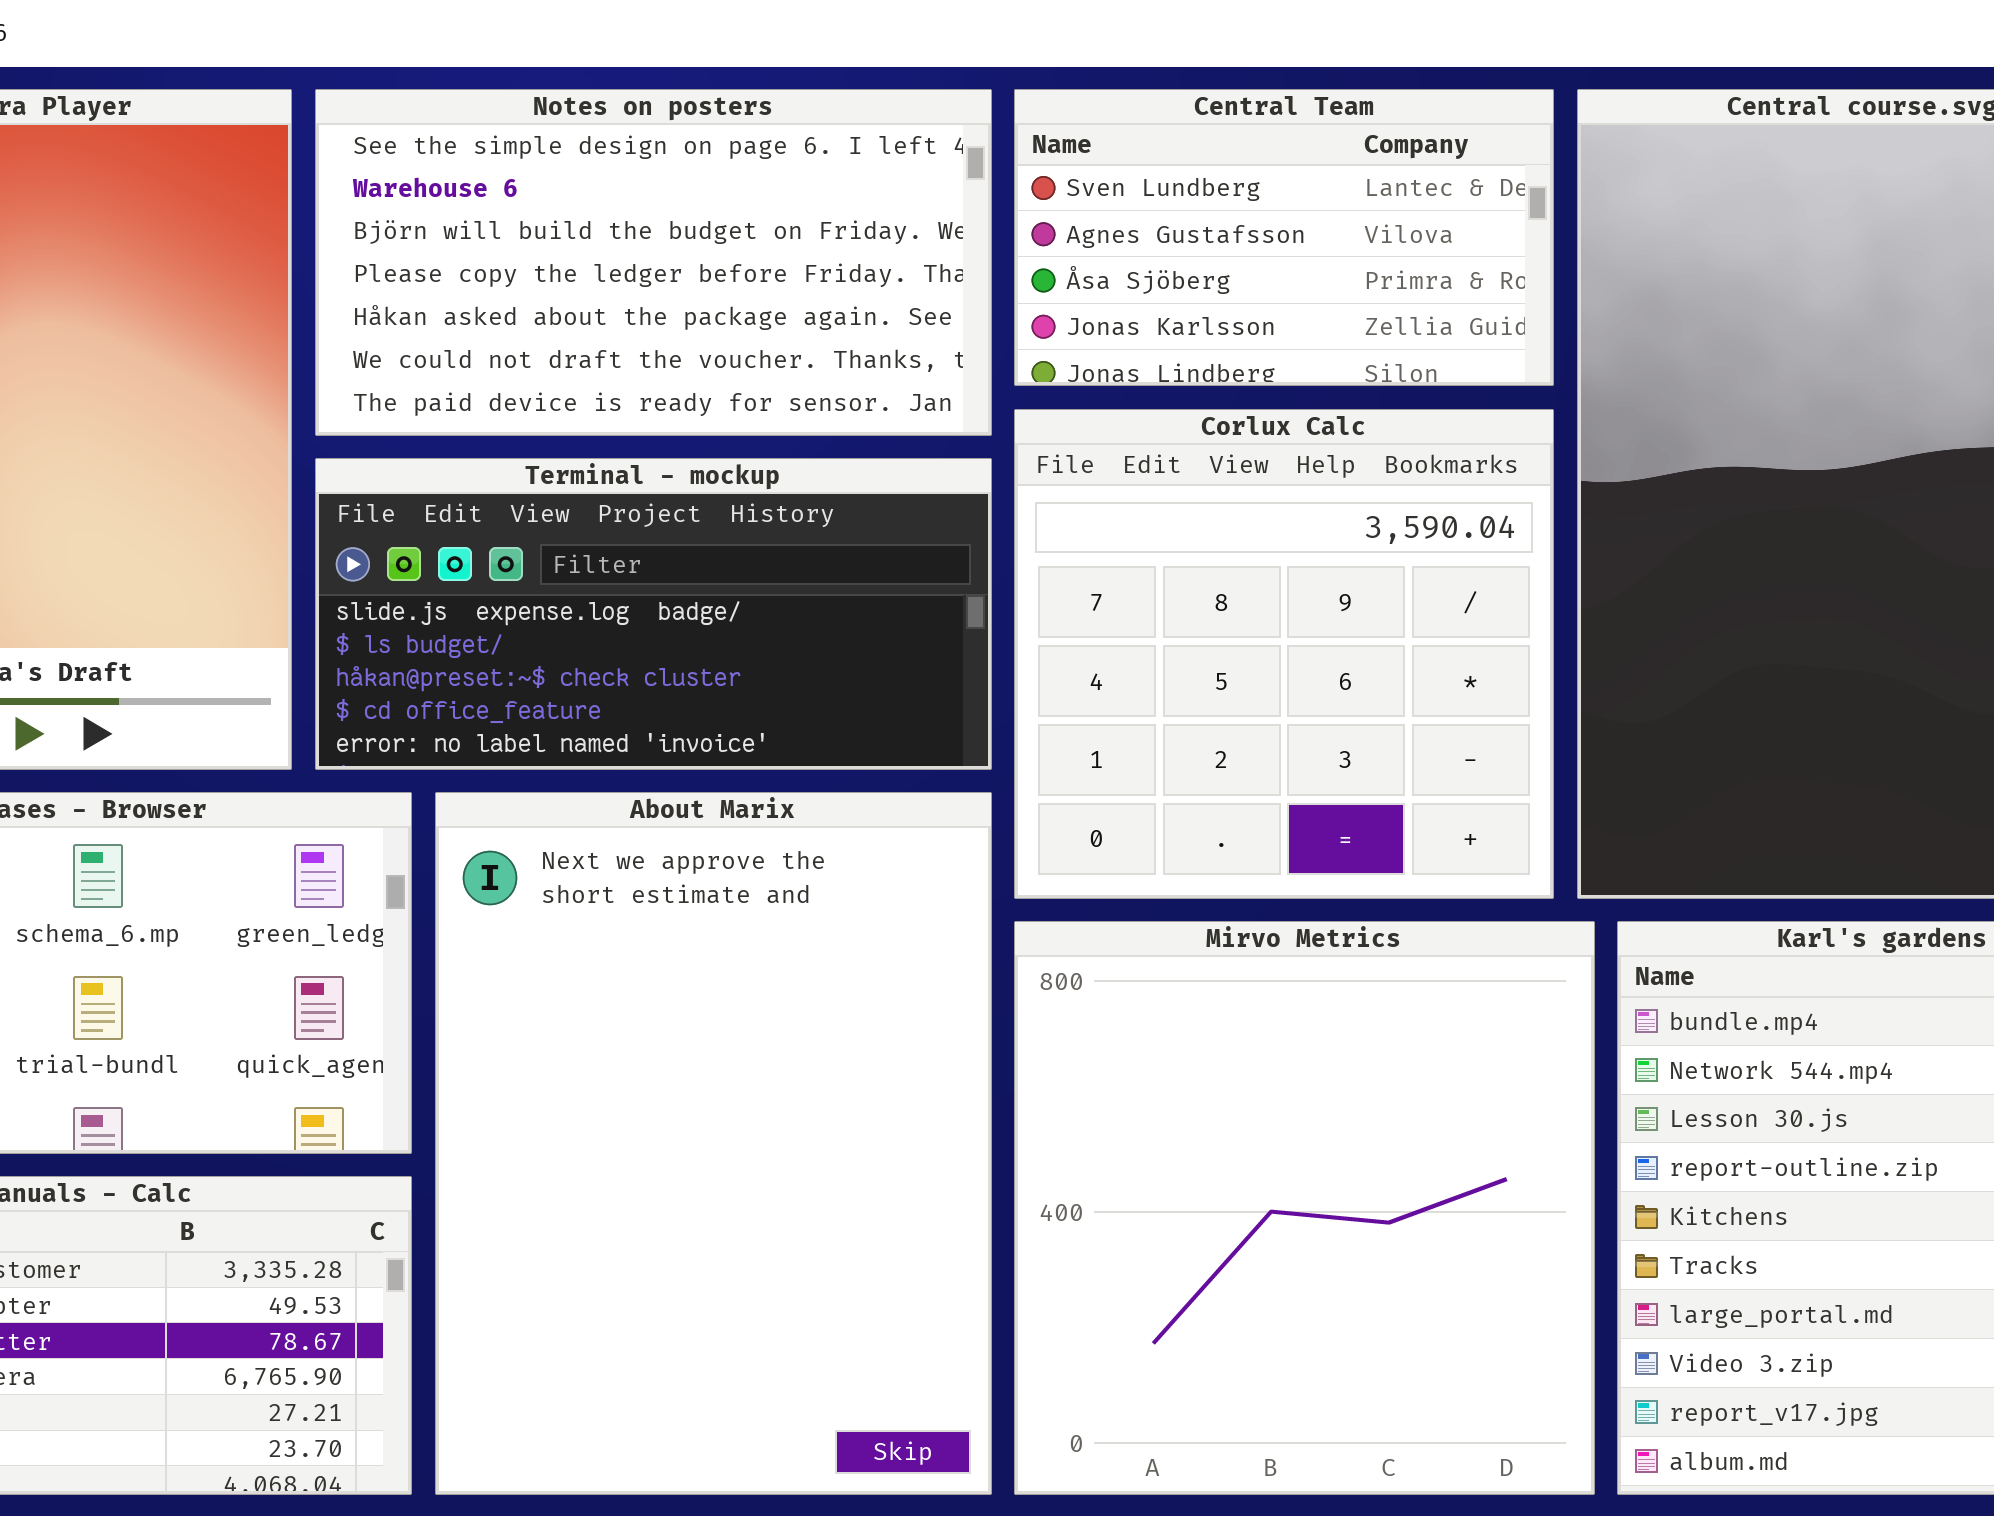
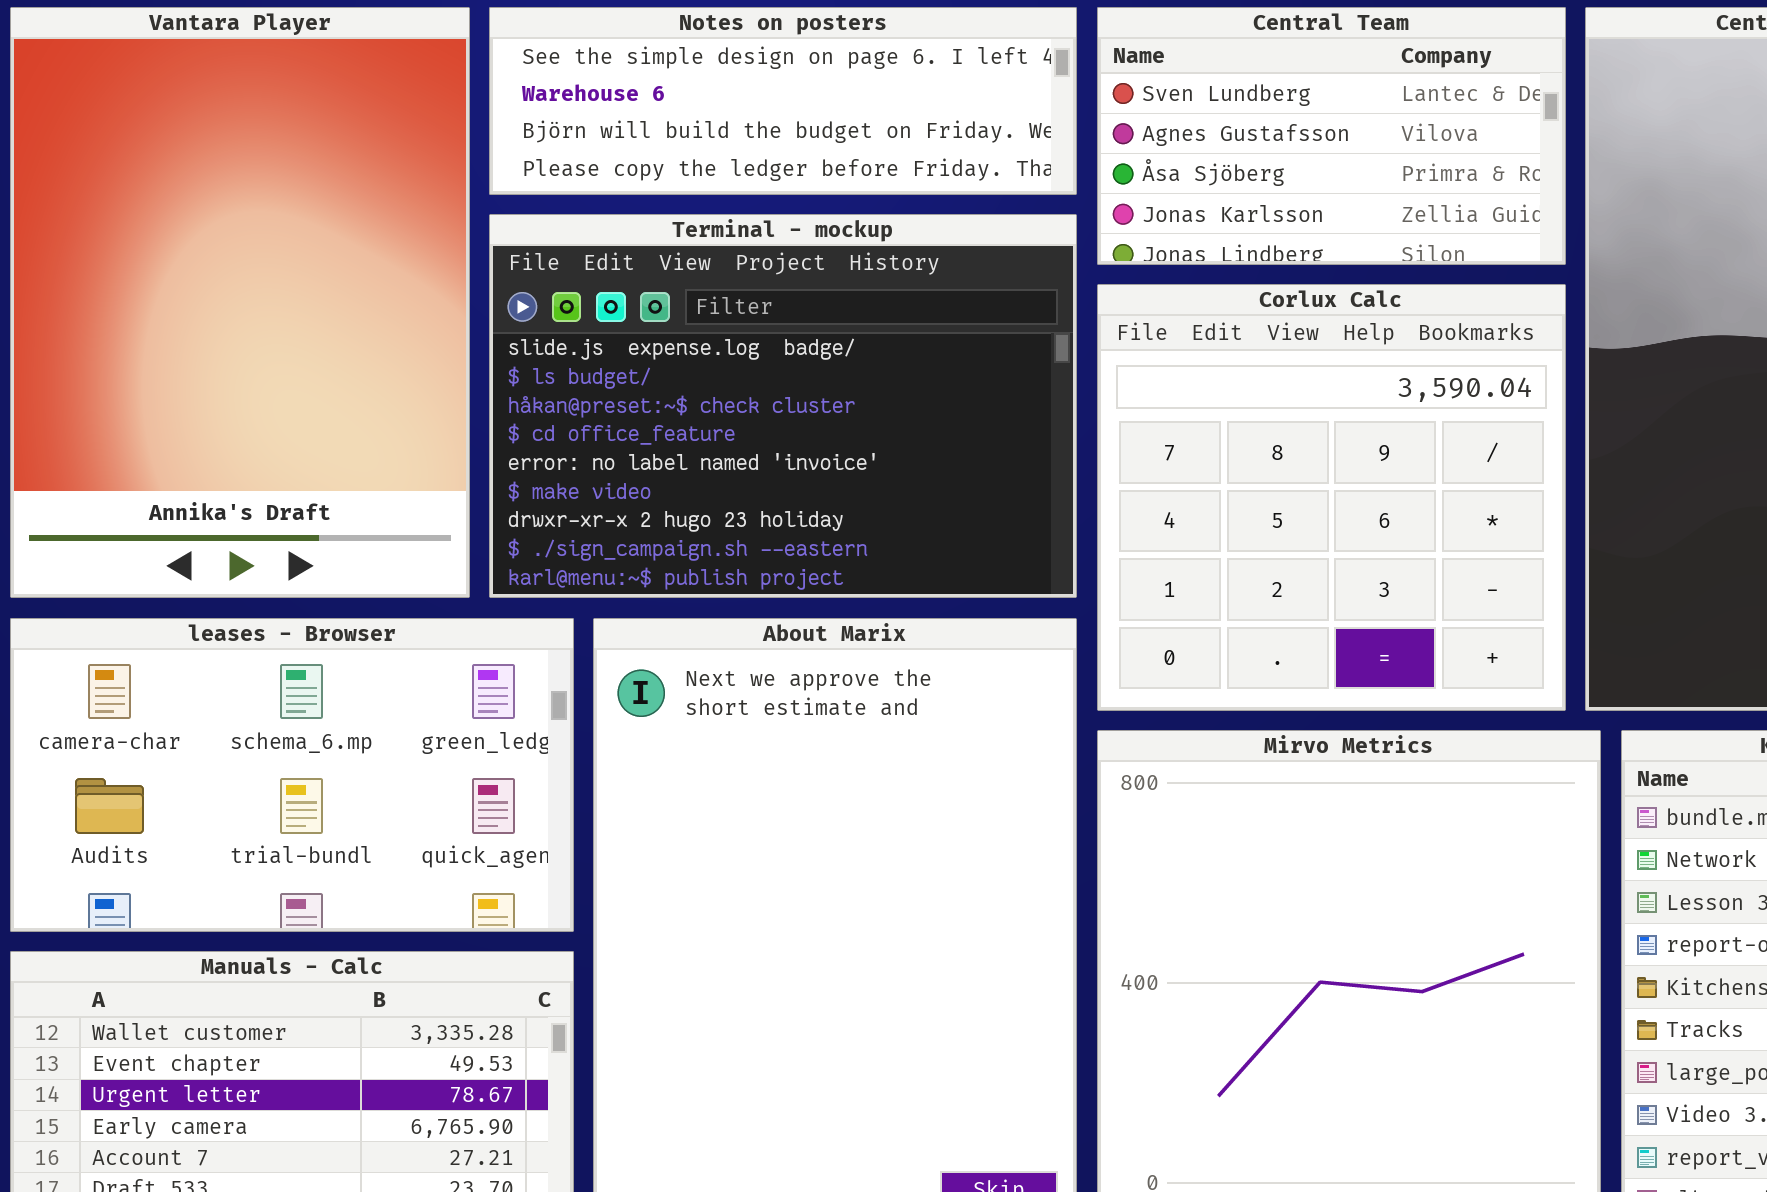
Notes on posters: [315,89,992,436] -> [489,7,1077,195], resized
Terminal - mockup: [315,458,992,770] -> [489,214,1077,598], resized

